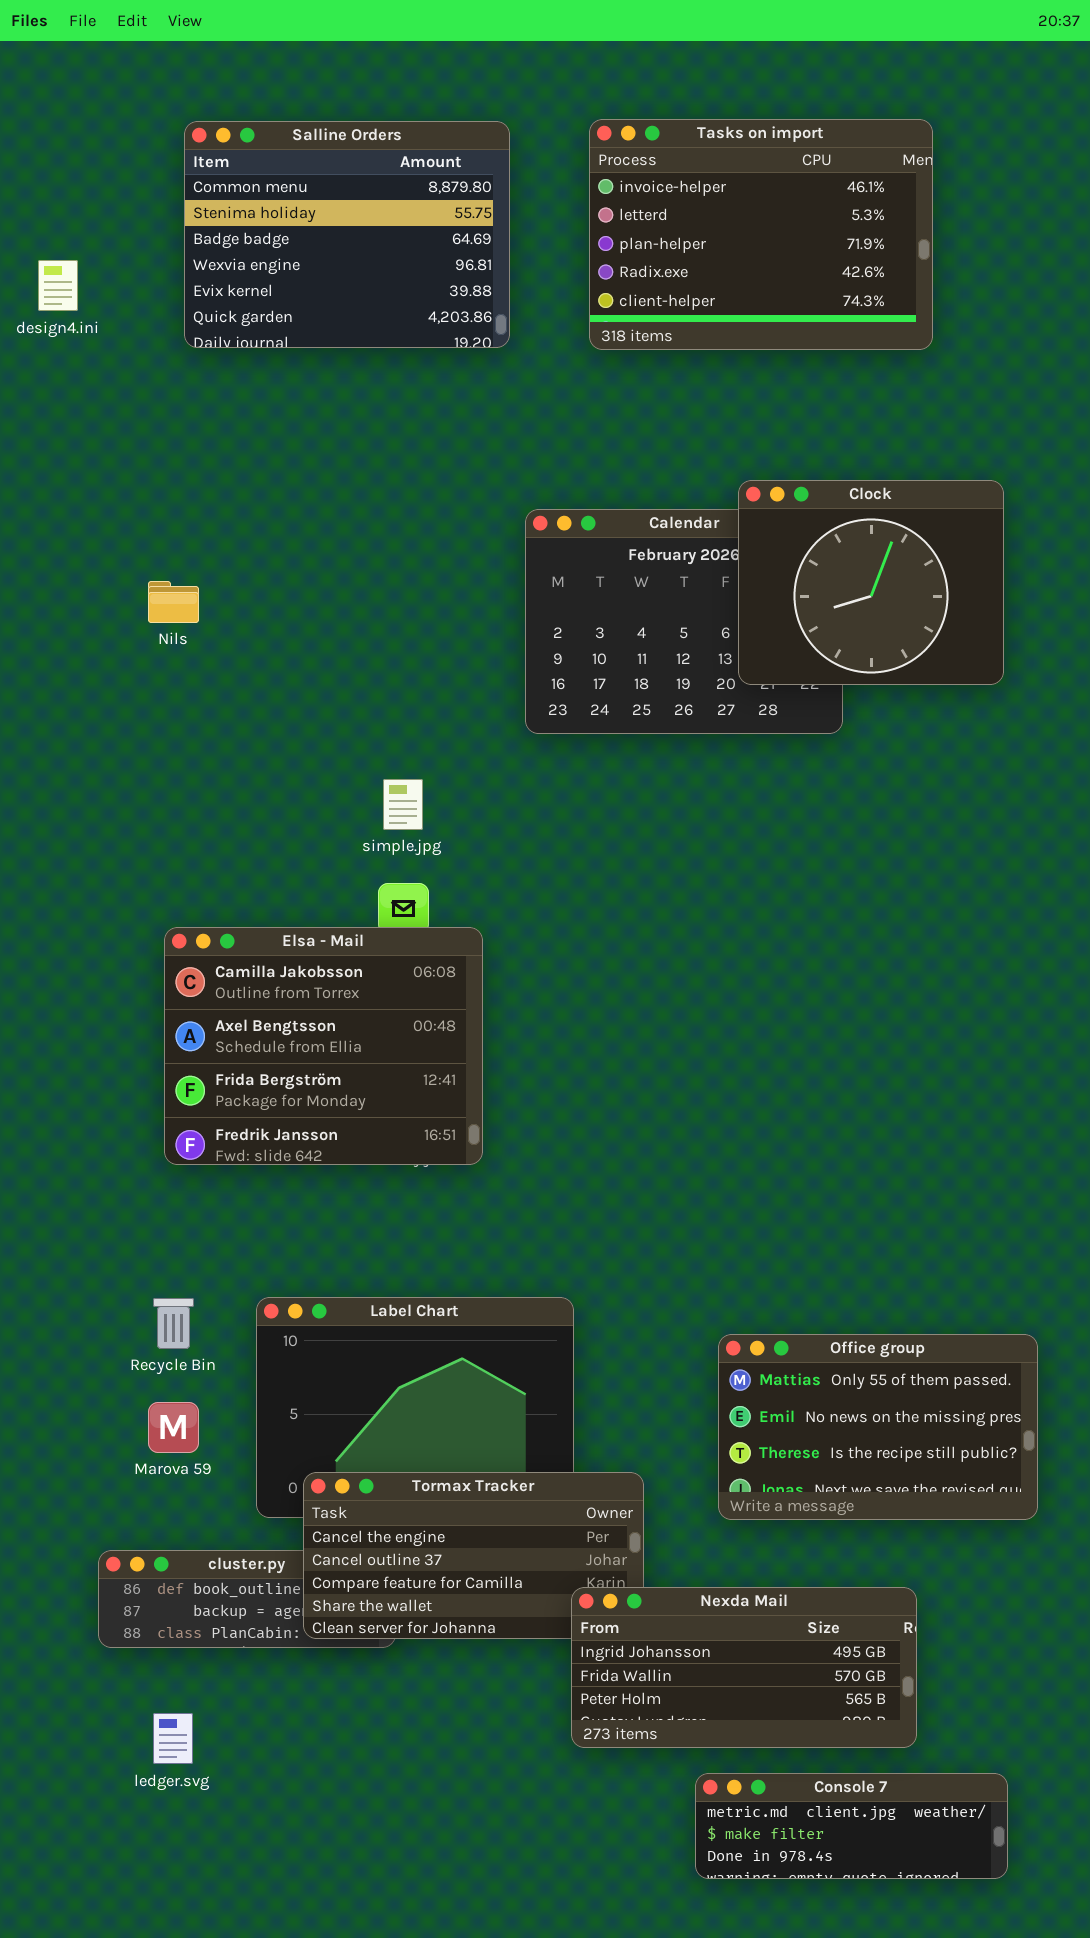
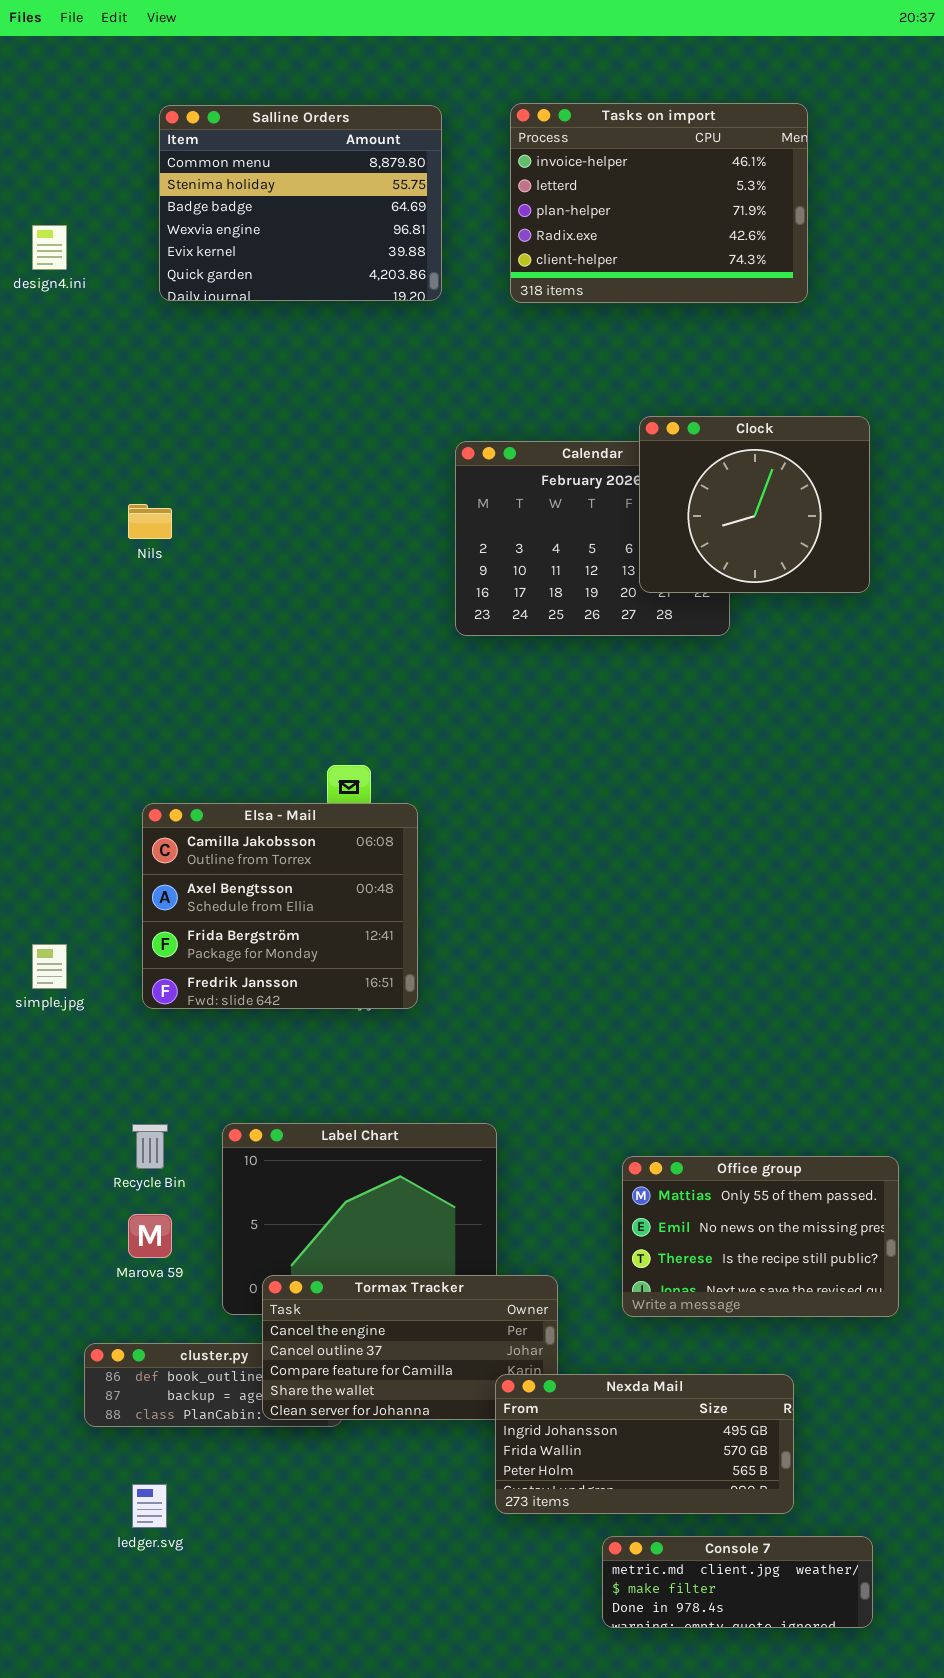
simple.jpg: [383,779,423,830] -> [32,944,67,989], moved

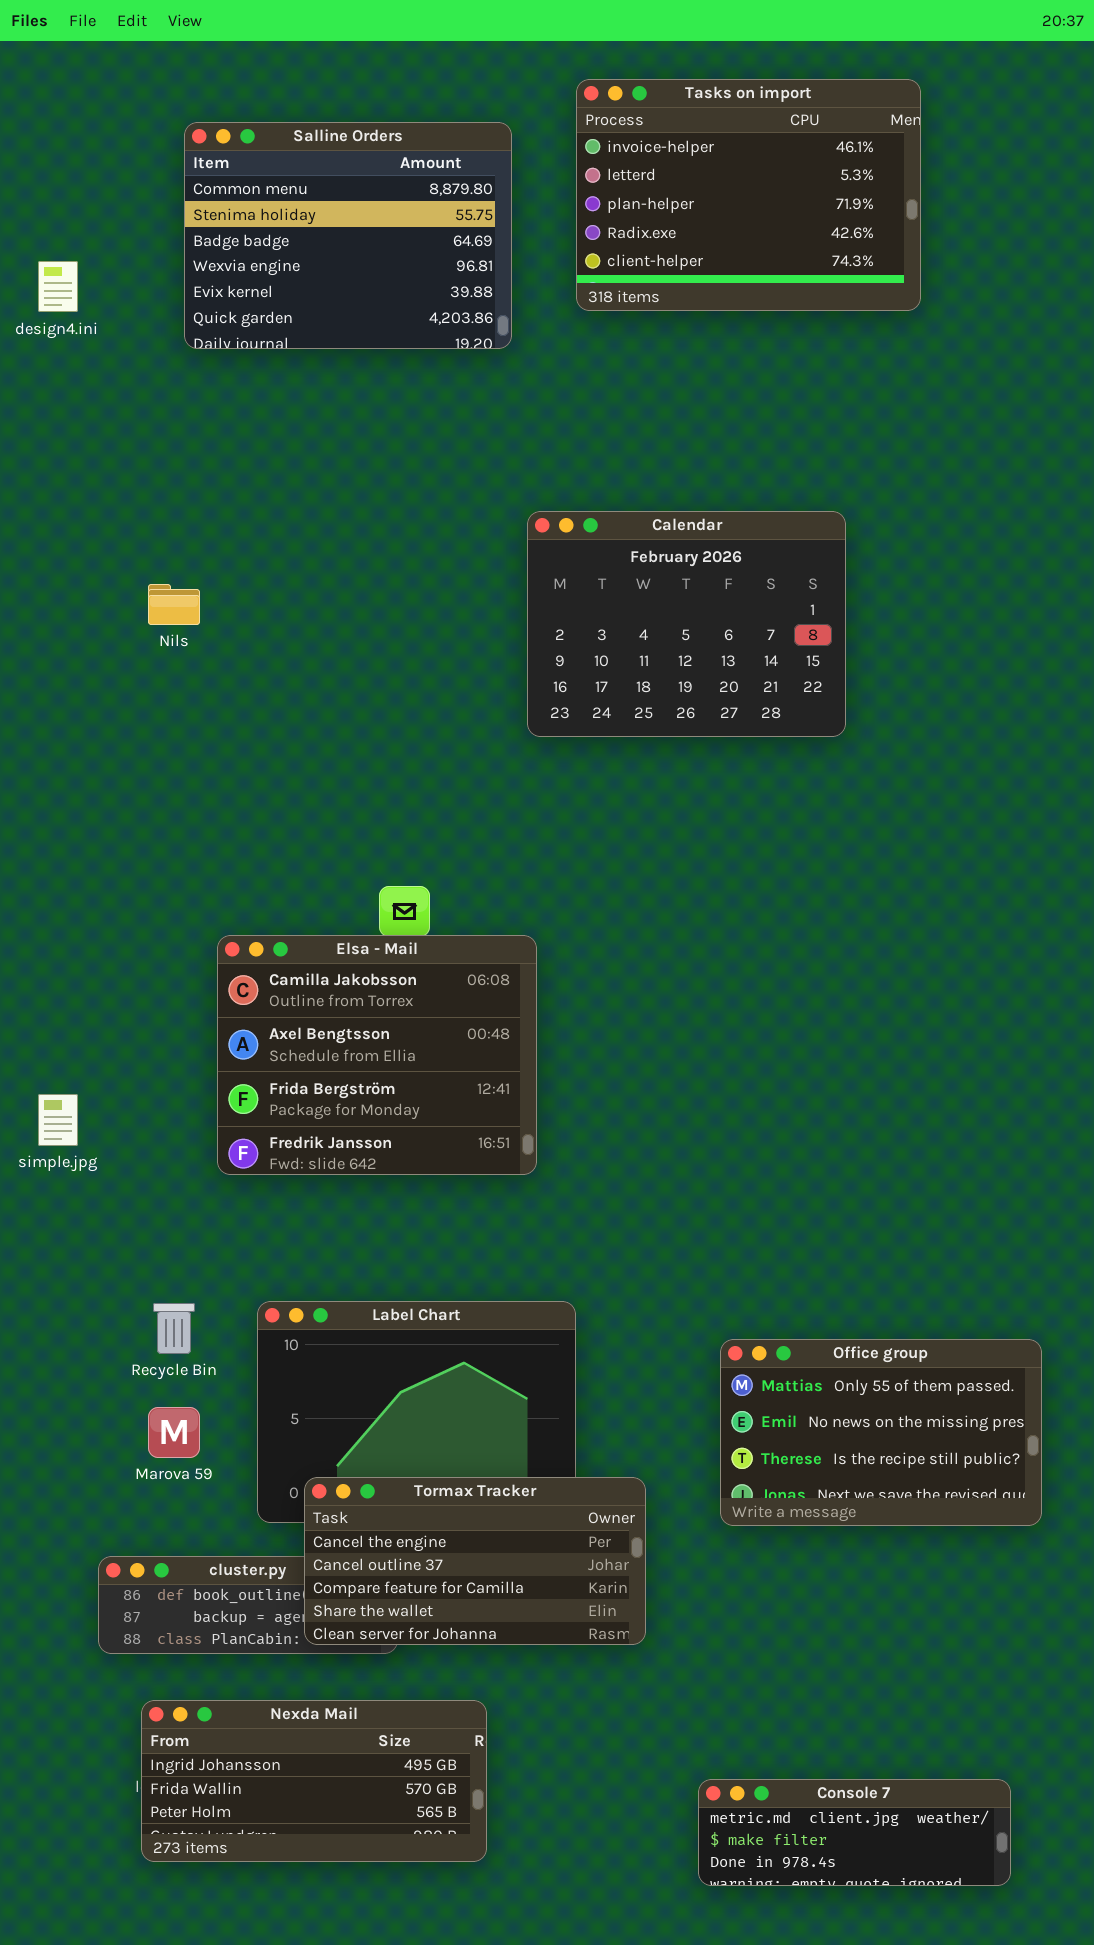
Tasks on import: [510,103,808,303] -> [576,79,921,311], moved
Clock: [639,416,870,593] -> none, closed
Elsa - Mail: [142,803,418,1009] -> [217,935,537,1175], moved
Nexda Mail: [495,1374,794,1514] -> [141,1700,487,1862], moved

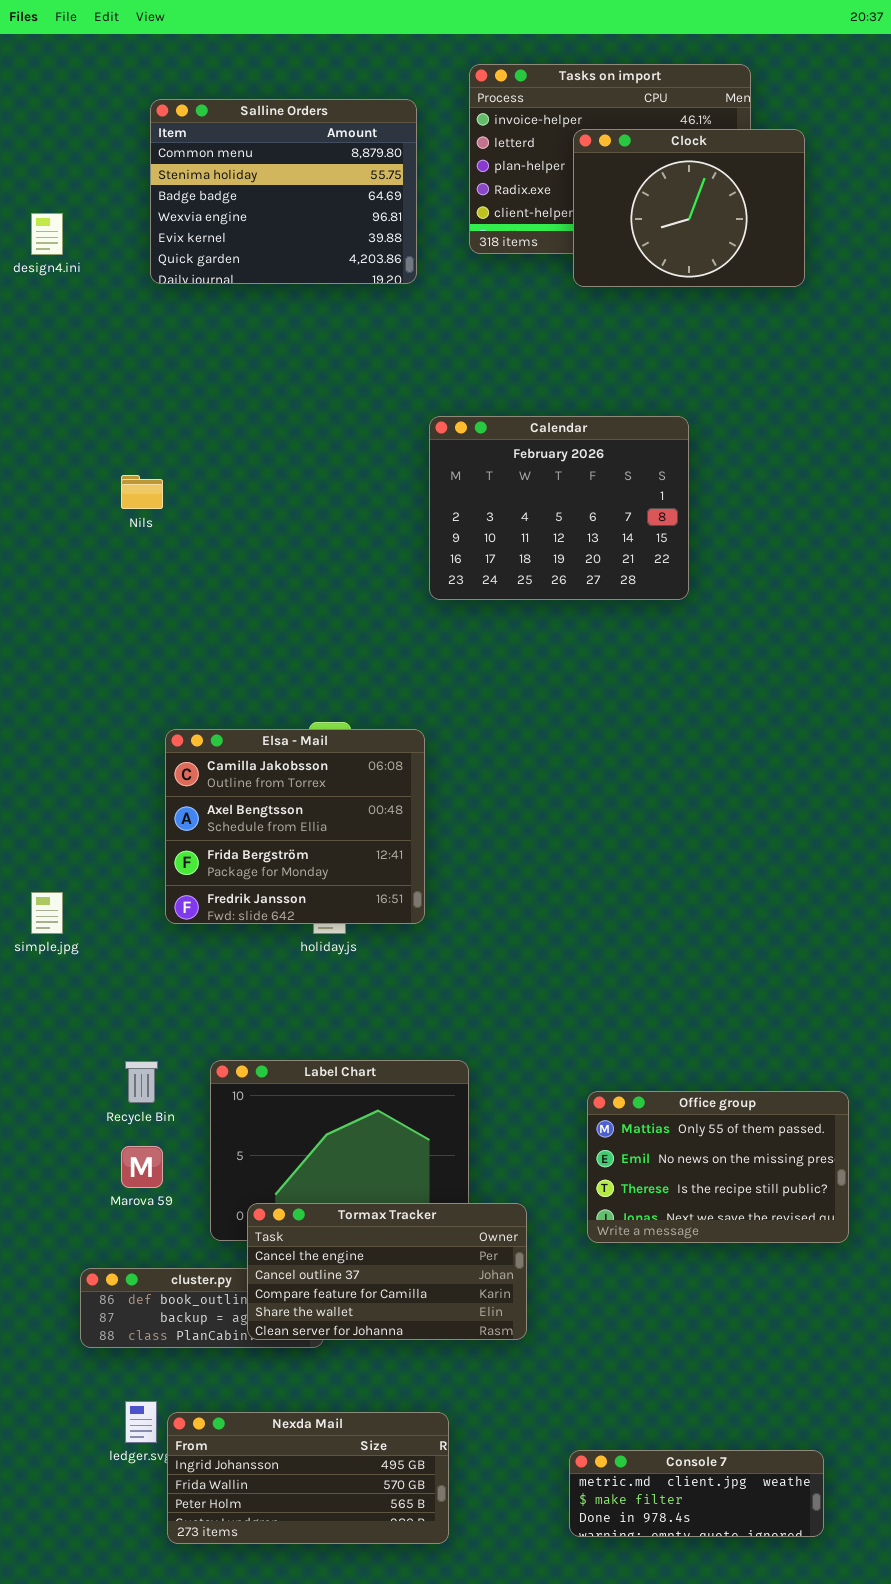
Clock: none -> [573,129,805,287], opened
Elsa - Mail: [217,935,537,1175] -> [165,729,425,924], moved
Nexda Mail: [141,1700,487,1862] -> [167,1412,449,1544], moved

